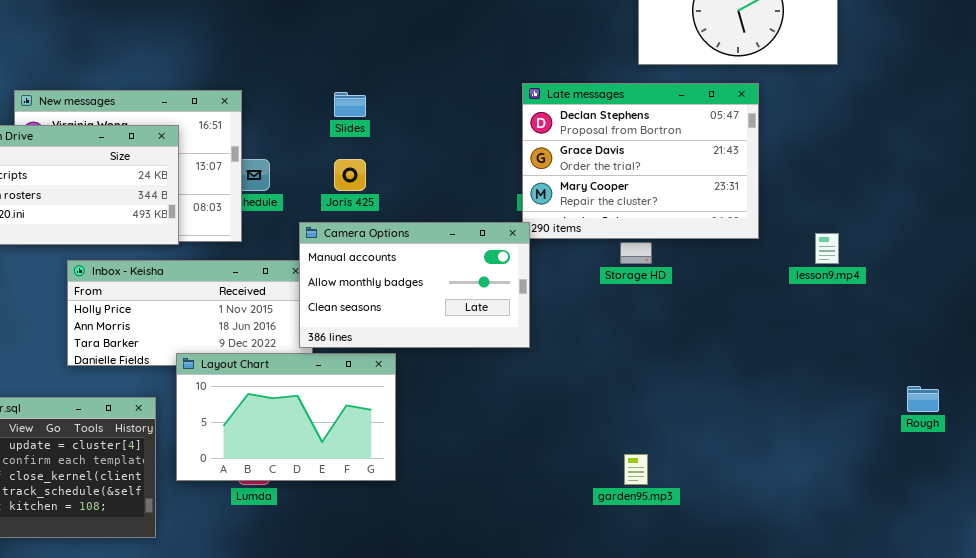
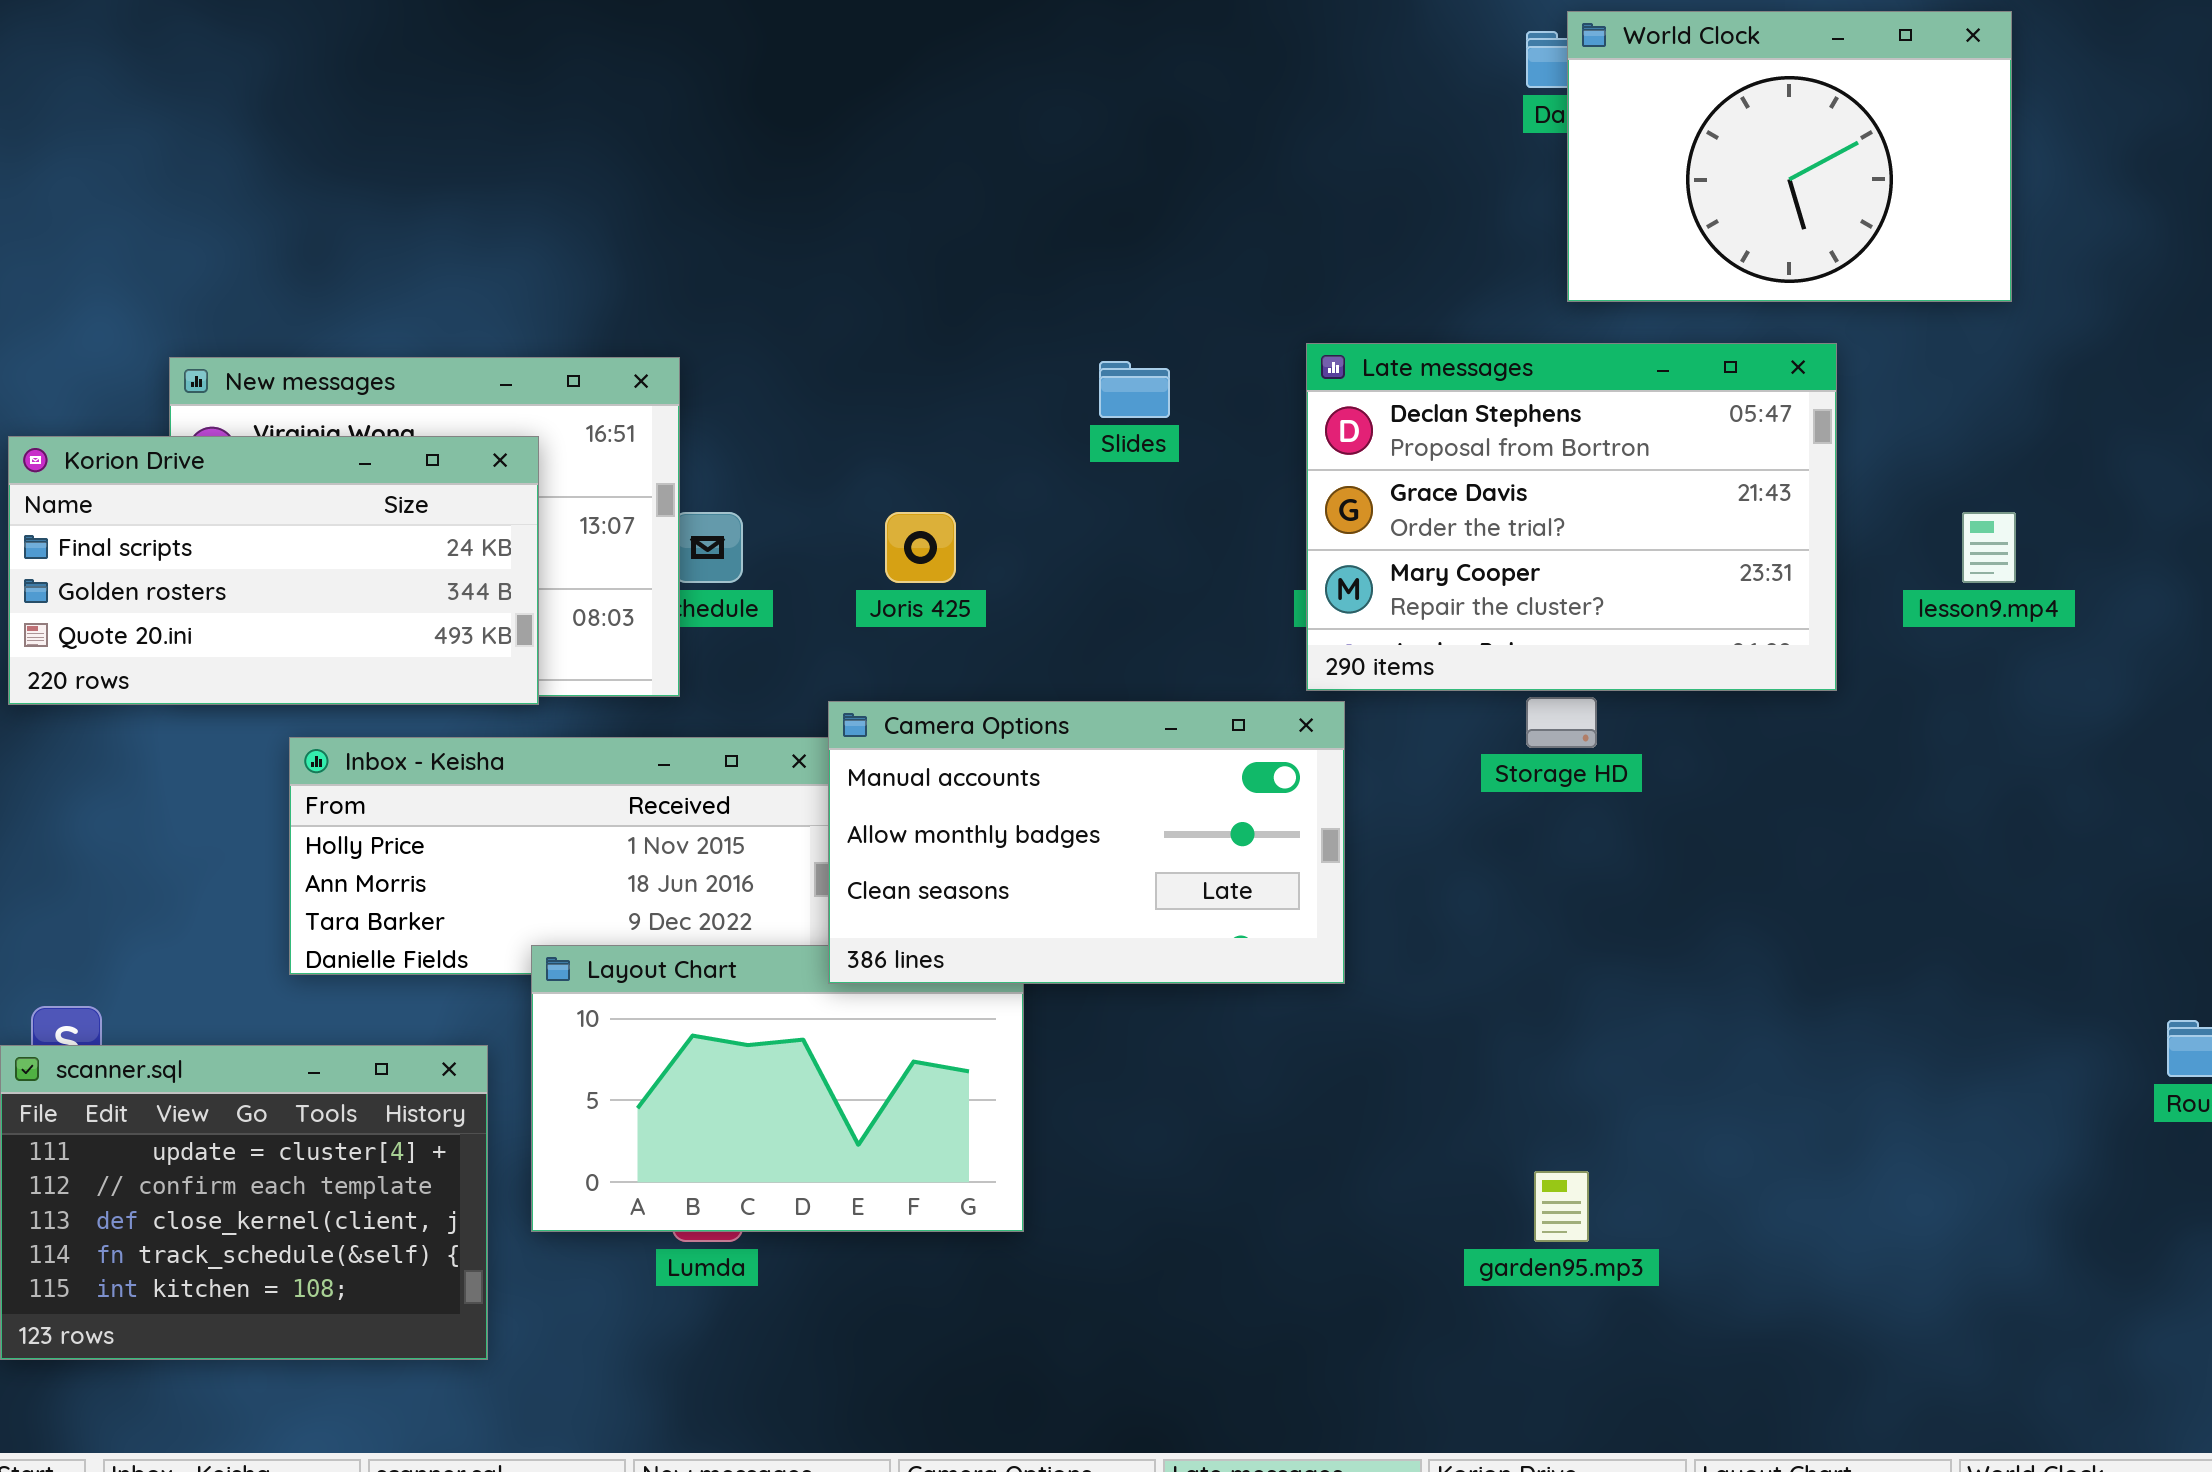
Slides: [334,92,366,117] -> [1099,361,1170,418], moved
Camera Options: [299,222,530,348] -> [828,701,1345,984], moved
lesson9.mp4: [815,233,839,264] -> [1962,512,2016,583], moved

